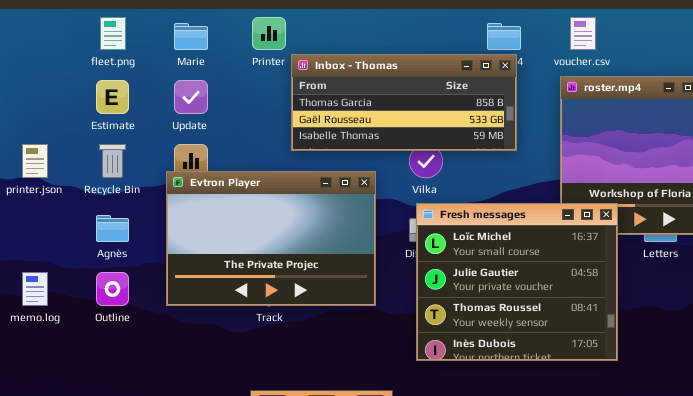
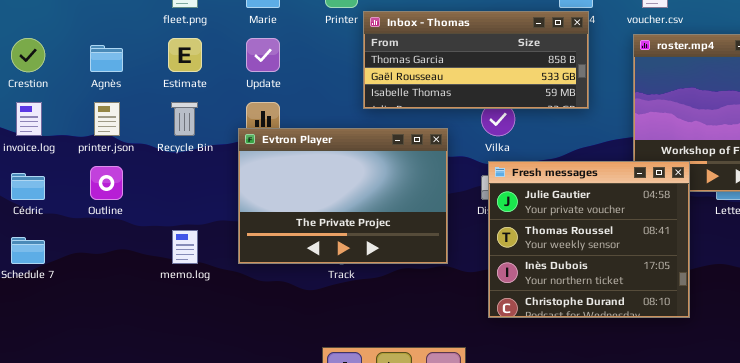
Fresh messages: [416,203,618,361] -> [488,161,690,318], scrolled down 1 row
Agnès: [96,215,129,242] -> [90,45,123,72], moved
memo.log: [22,272,48,306] -> [172,230,198,264], moved
Outline: [96,272,129,306] -> [90,166,123,200], moved

